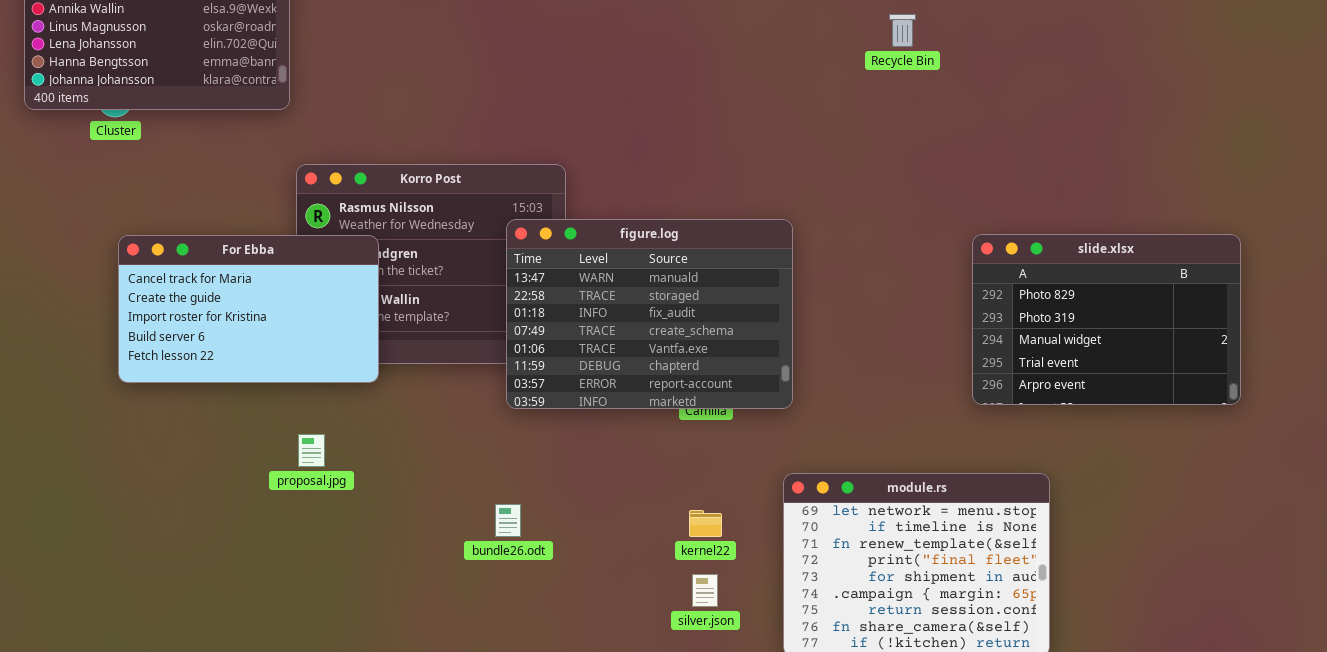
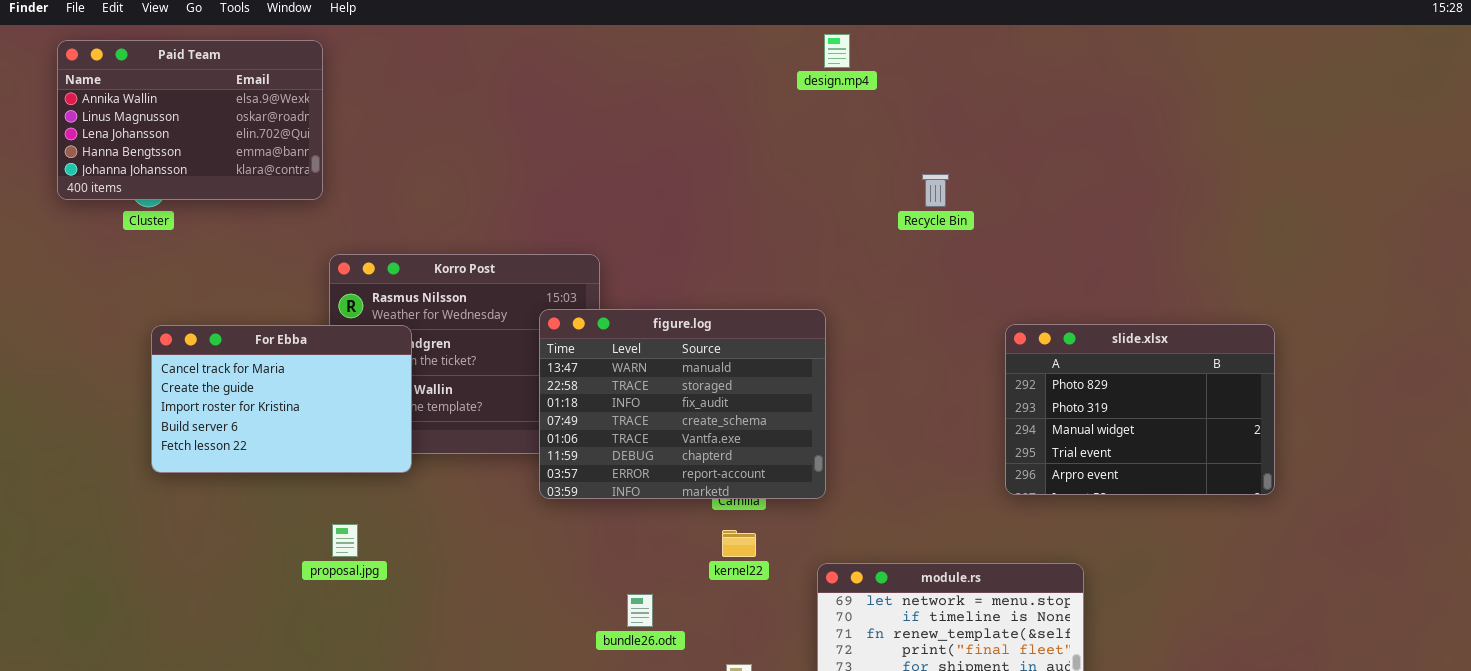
Recycle Bin: [889,14,916,47] -> [922,174,949,207], moved
bundle26.odt: [495,504,521,537] -> [627,594,653,627], moved
kernel22: [689,510,722,537] -> [722,530,756,557], moved

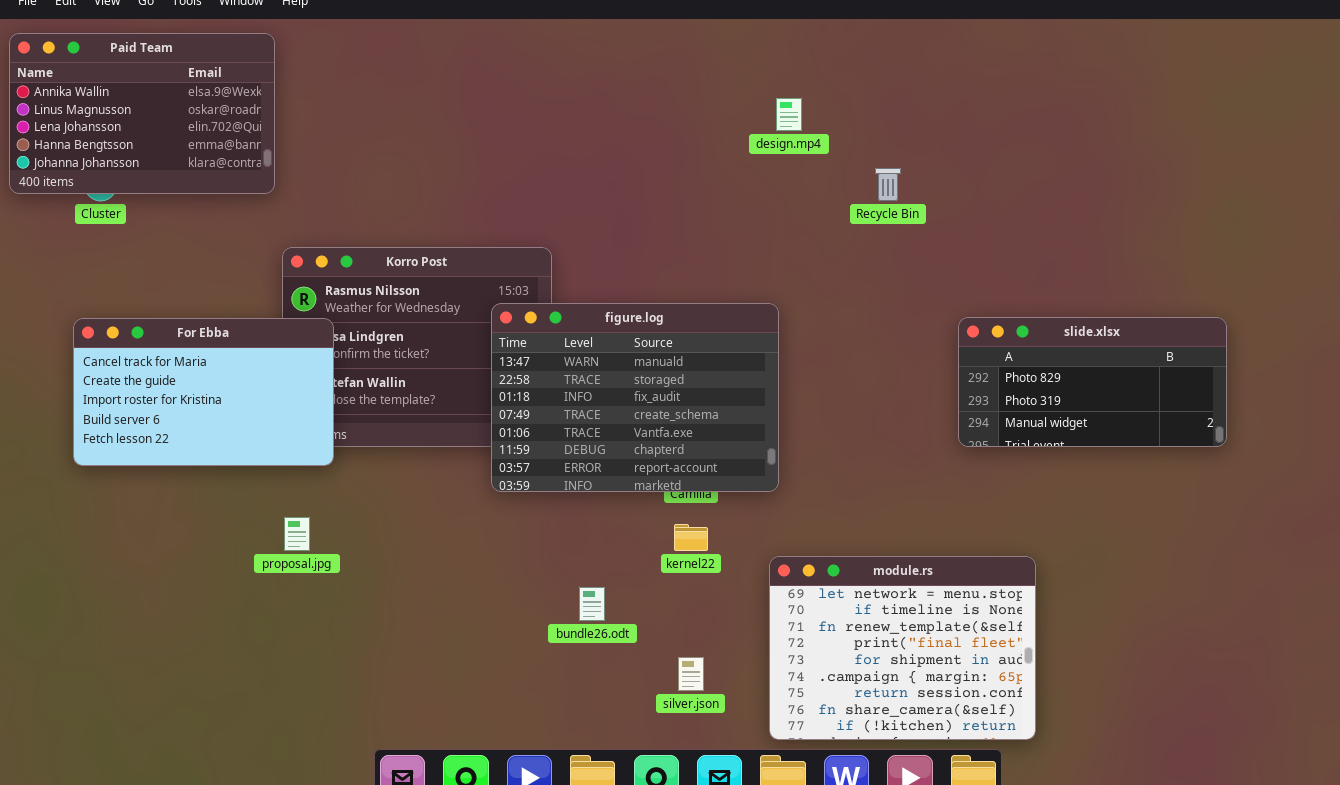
design.mp4: [824,34,850,68] -> [776,98,802,131], moved
slide.xlsx: [1005,324,1275,495] -> [958,317,1227,447], resized
For Ebba: [151,325,412,473] -> [73,318,334,466], moved

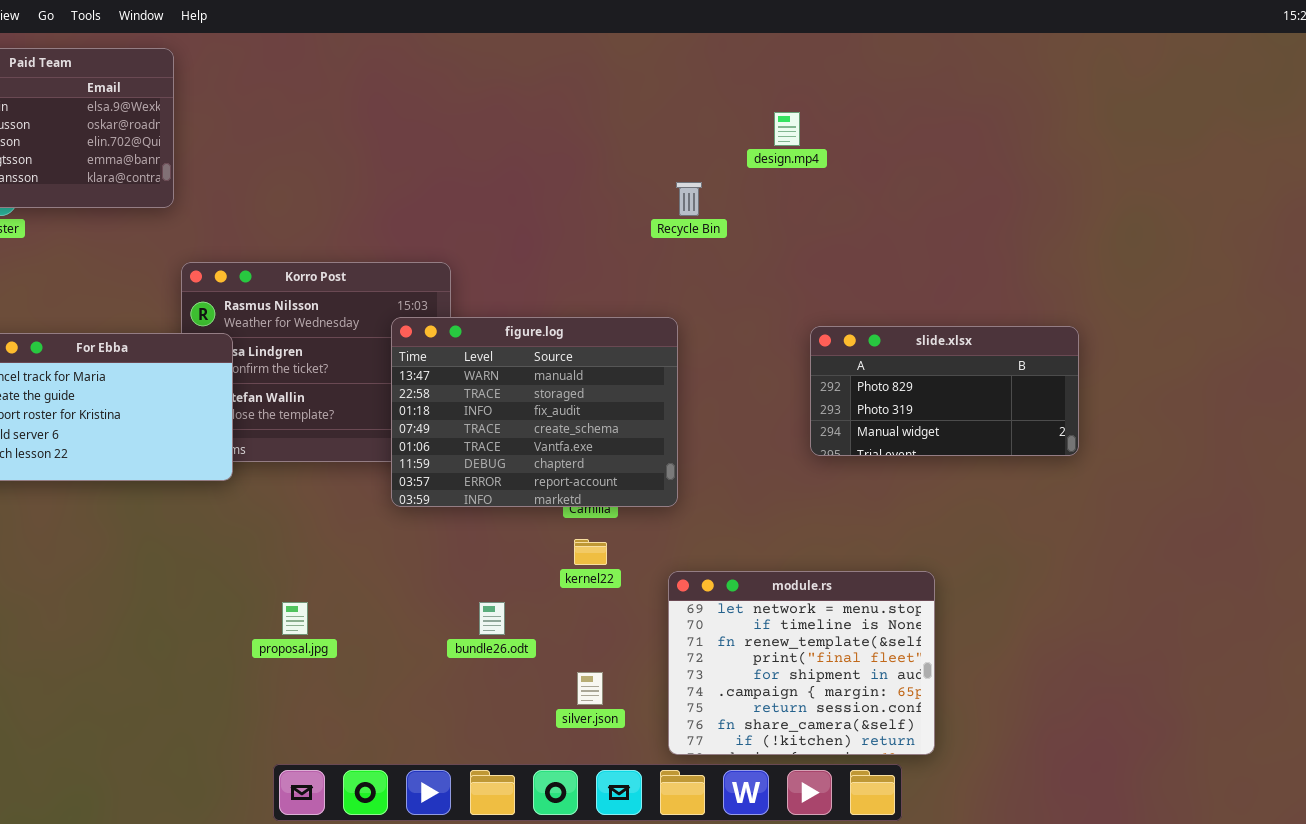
design.mp4: [776,98,802,131] -> [774,112,800,146], moved
Recycle Bin: [875,168,901,201] -> [676,182,702,216], moved
slide.xlsx: [958,317,1227,447] -> [810,326,1079,456], moved
proposal.jpg: [284,517,310,551] -> [282,602,308,635], moved

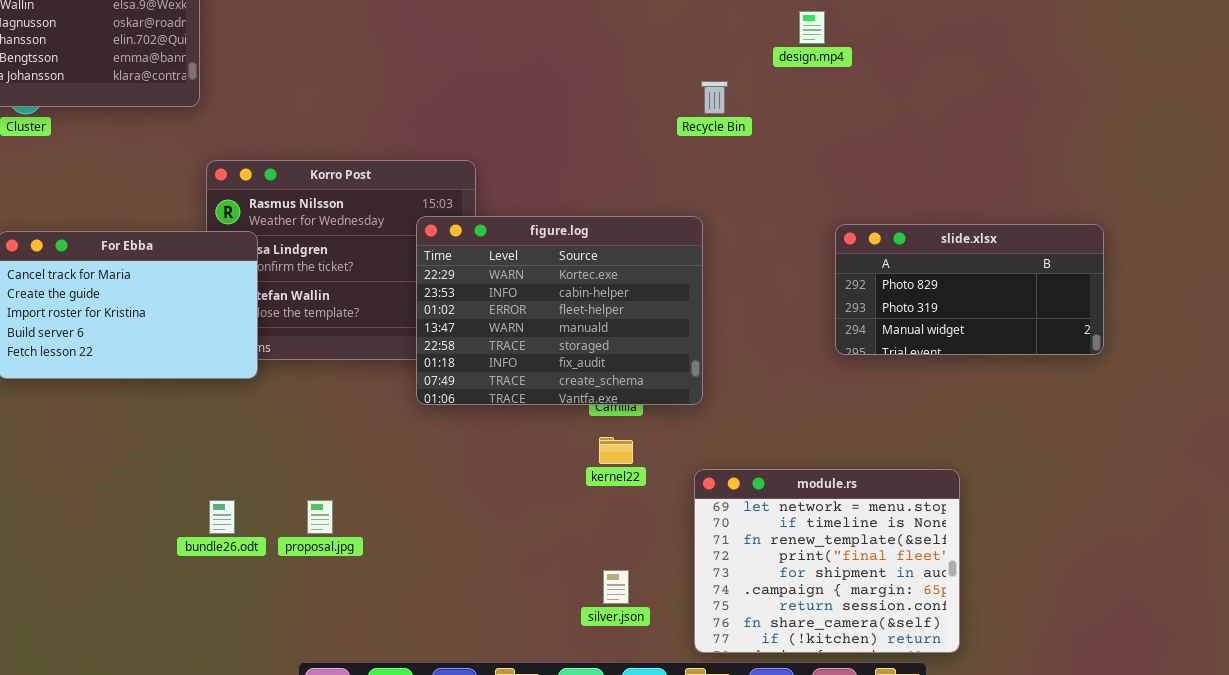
figure.log: [391,317,678,507] -> [416,216,703,405], scrolled up 3 rows
bundle26.odt: [479,602,505,635] -> [209,500,235,534], moved

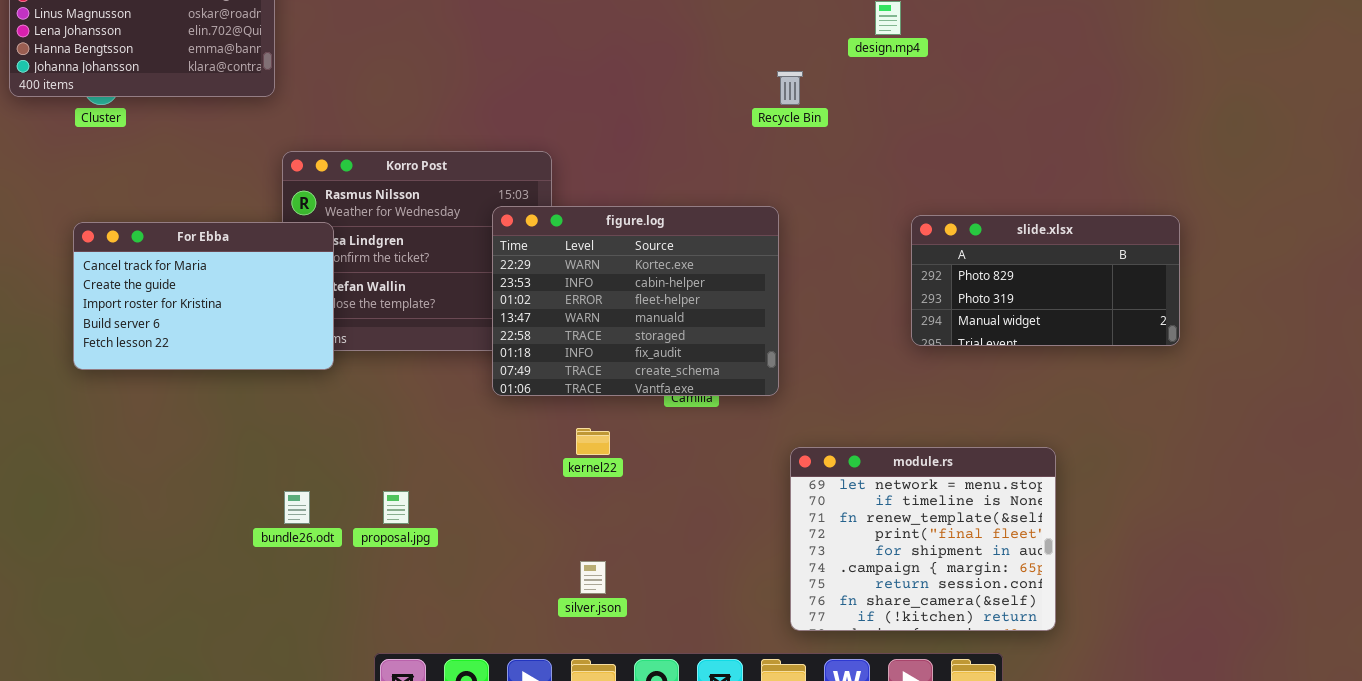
kernel22: [599,437,633,464] -> [576,428,610,455], moved
module.rs: [694,469,960,653] -> [790,447,1056,631], moved
silver.json: [603,570,629,604] -> [580,561,606,594], moved

